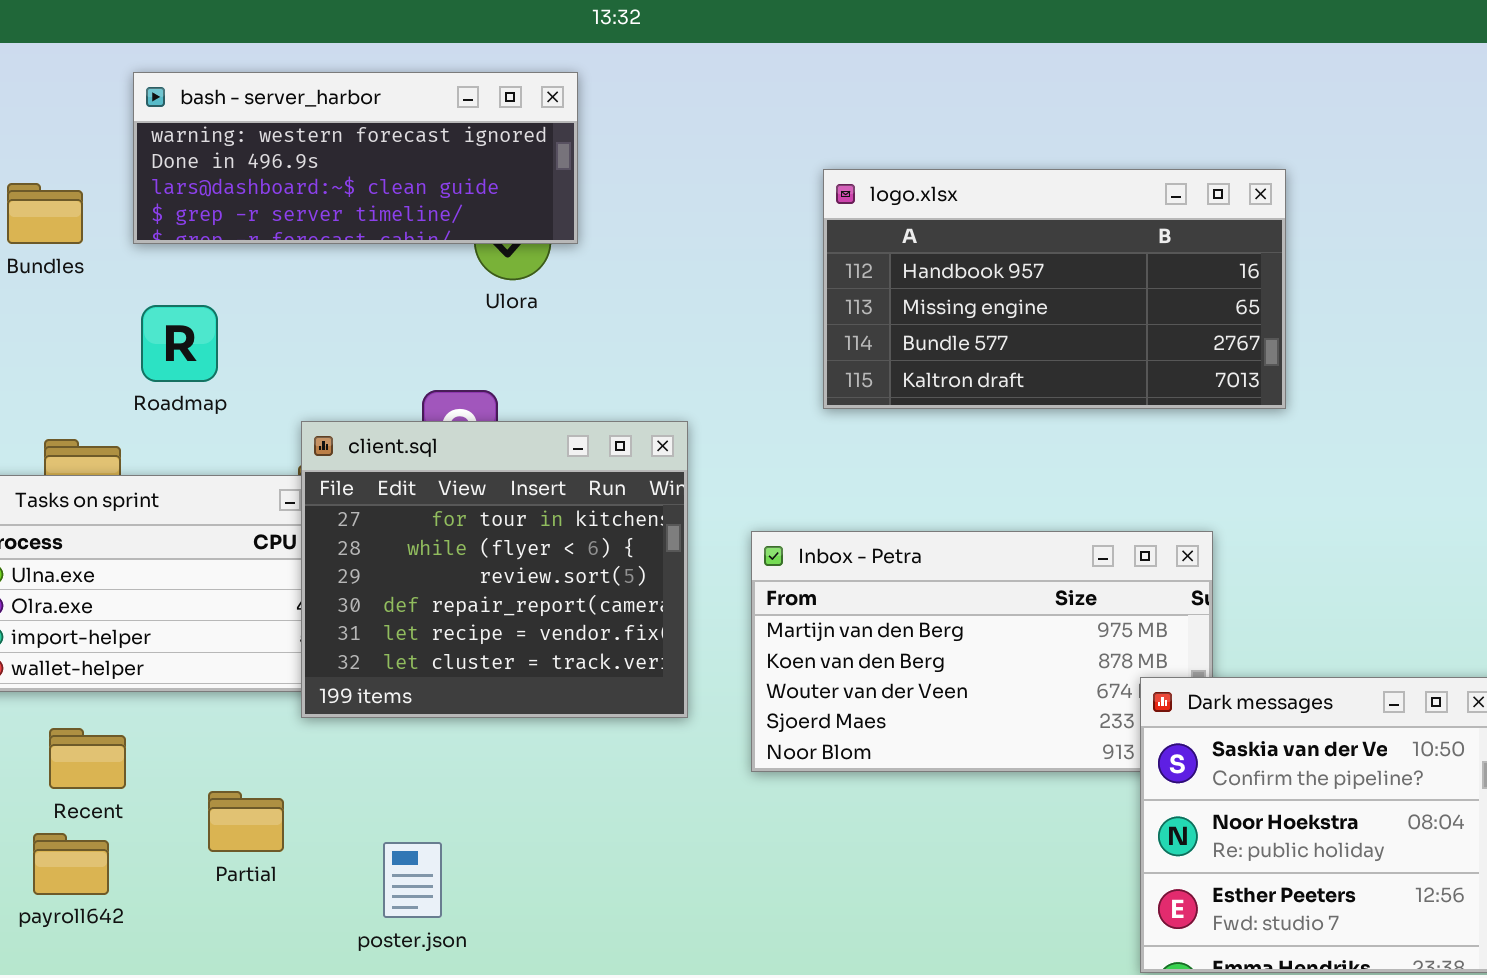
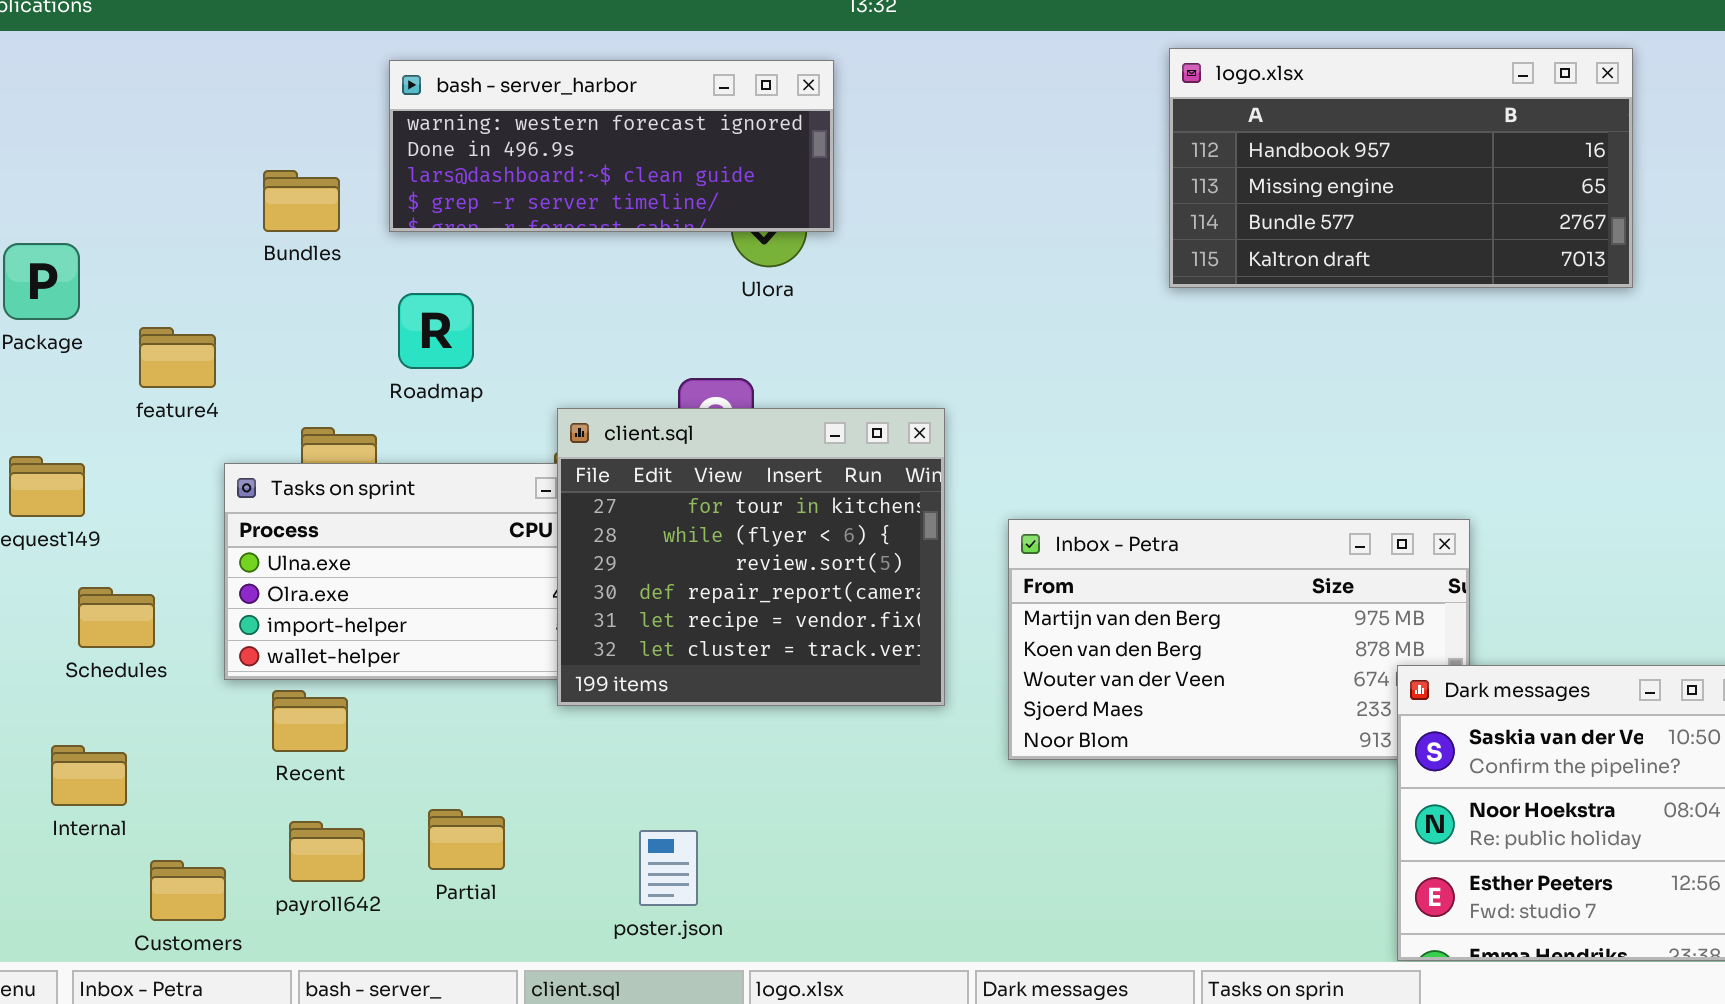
logo.xlsx: [823,169,1286,409] -> [1169,48,1633,288], moved
Recent: [49,728,126,789] -> [272,690,348,752], moved
Partial: [208,791,284,852] -> [428,809,505,870], moved

